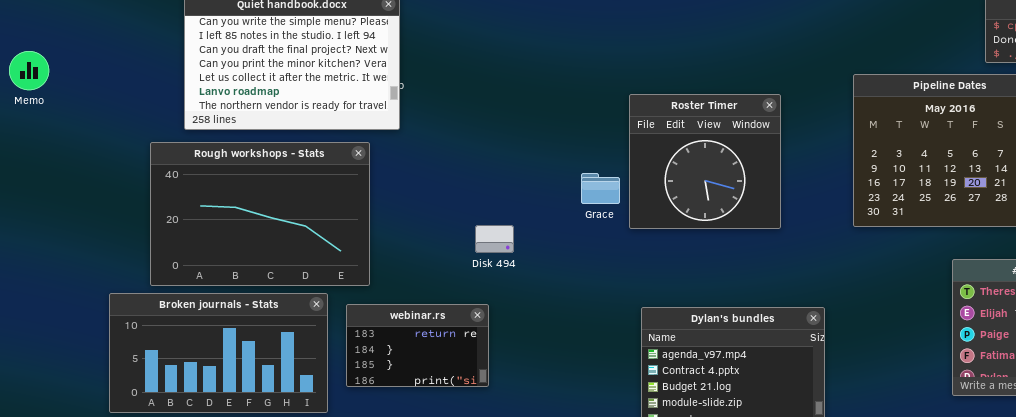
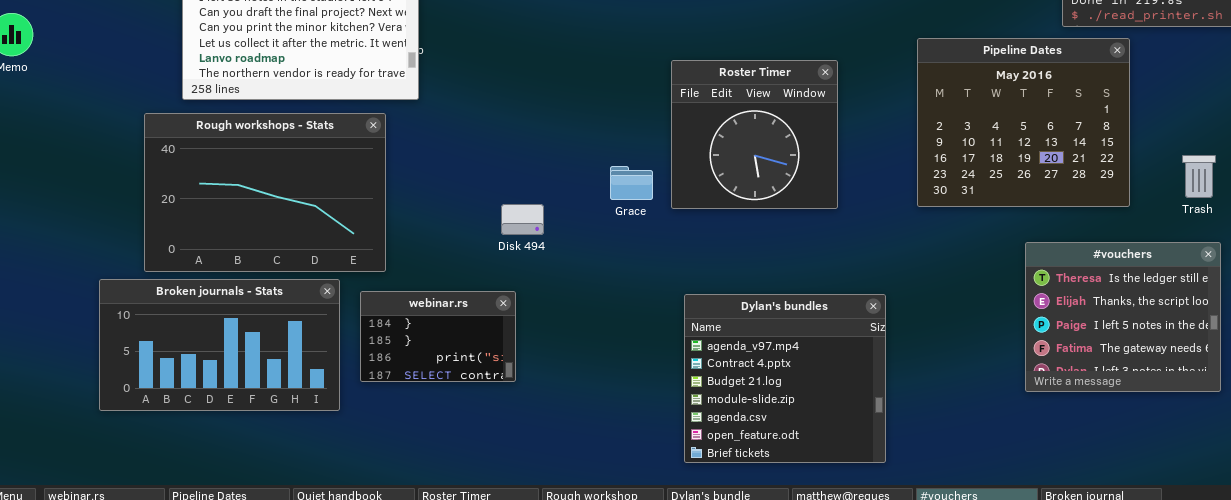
Grace: [581,173,620,204] -> [610,166,653,200], moved
webinar.rs: [346,304,489,387] -> [360,291,516,382], scrolled down 1 row

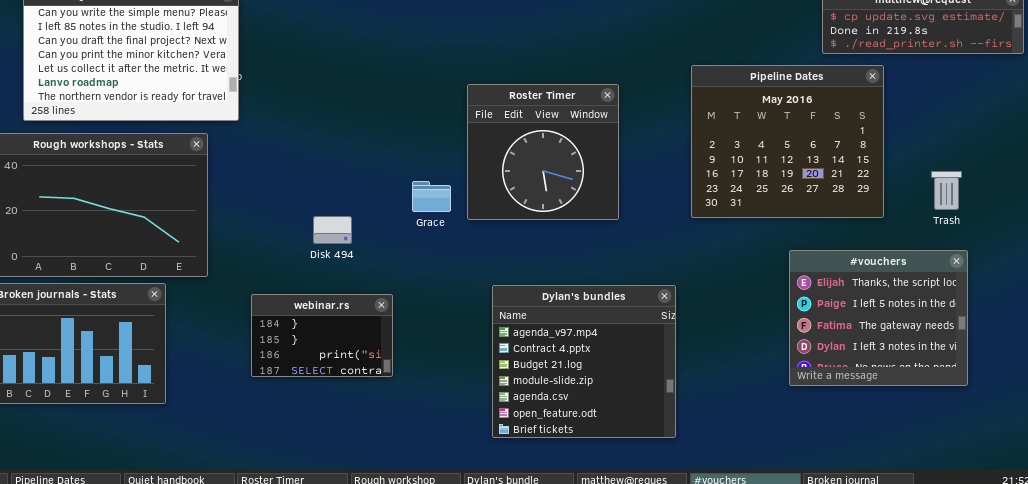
#vouchers: [1025,242,1221,392] -> [789,250,968,386], scrolled down 1 row
webinar.rs: [360,291,516,382] -> [251,294,393,377], moved
Dylan's bundles: [684,294,886,463] -> [492,285,676,438], moved

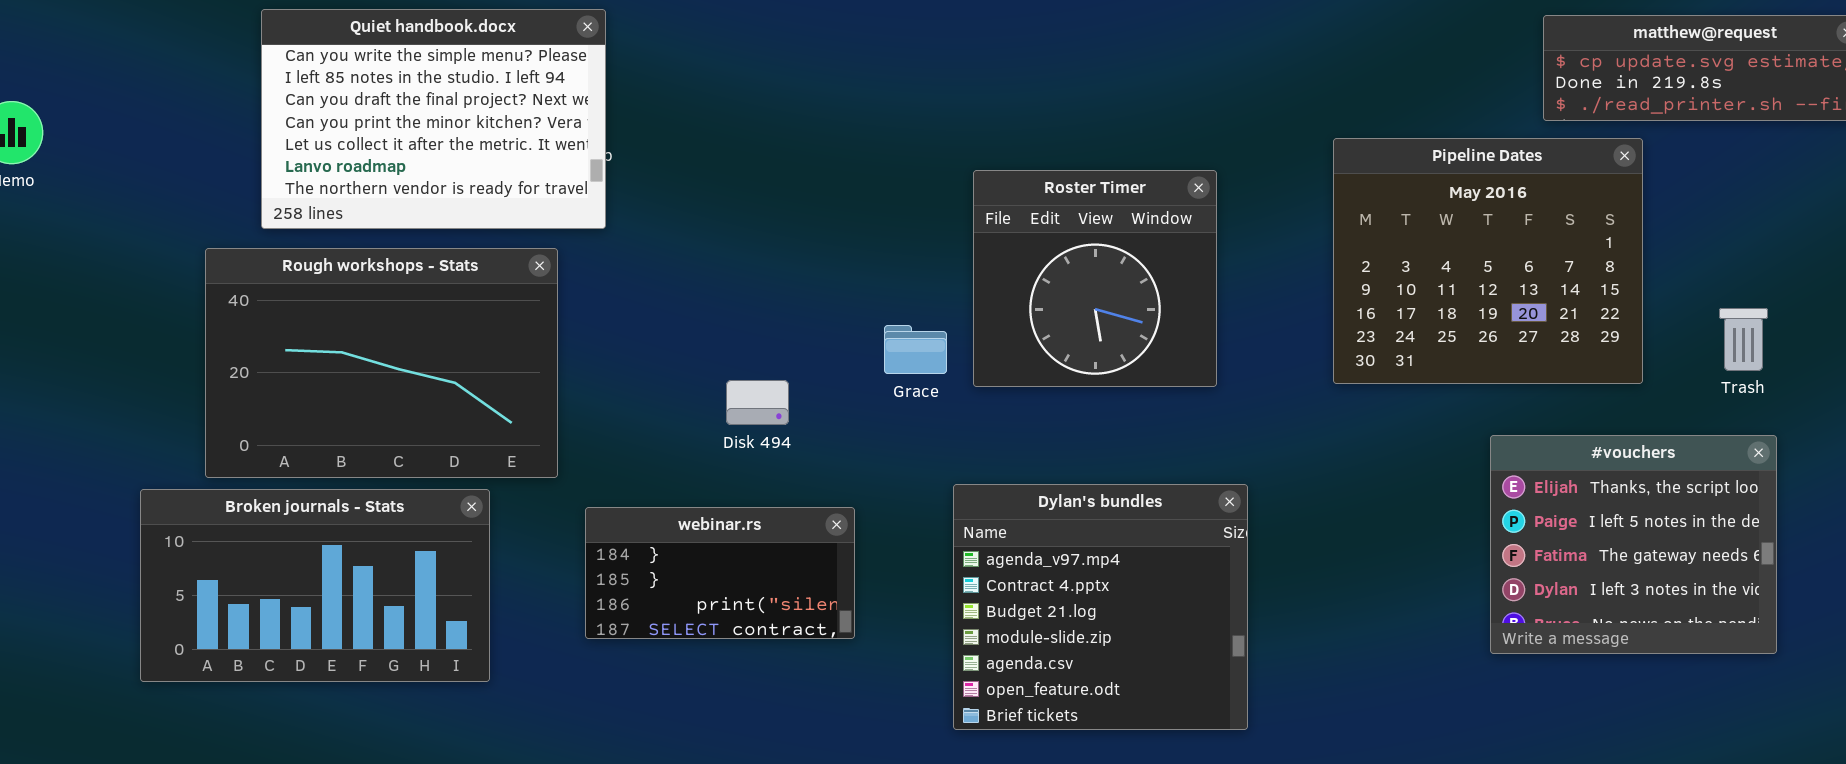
Dylan's bundles: [492,285,676,438] -> [953,484,1248,730], moved
webinar.rs: [251,294,393,377] -> [585,507,855,639], resized

